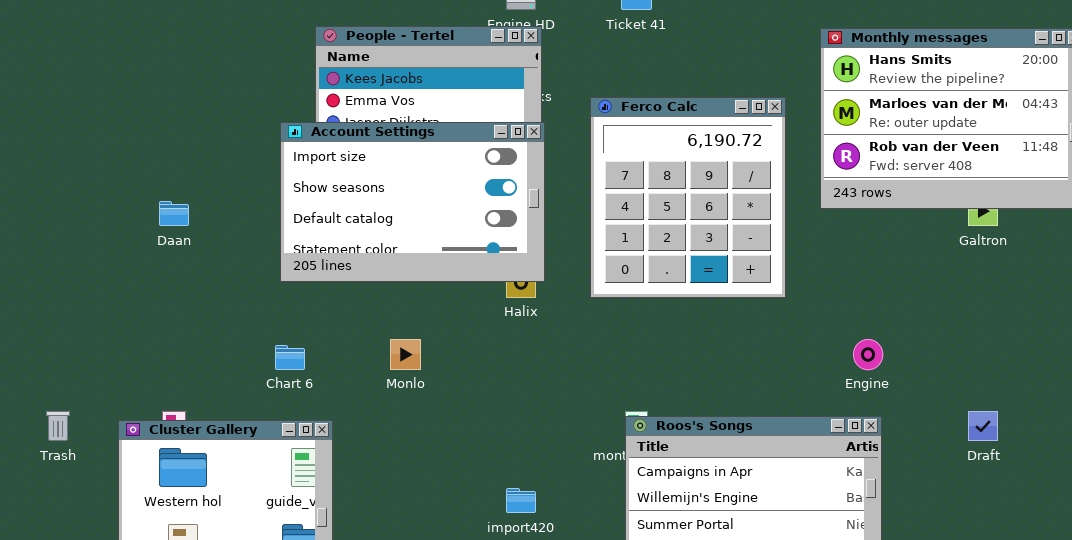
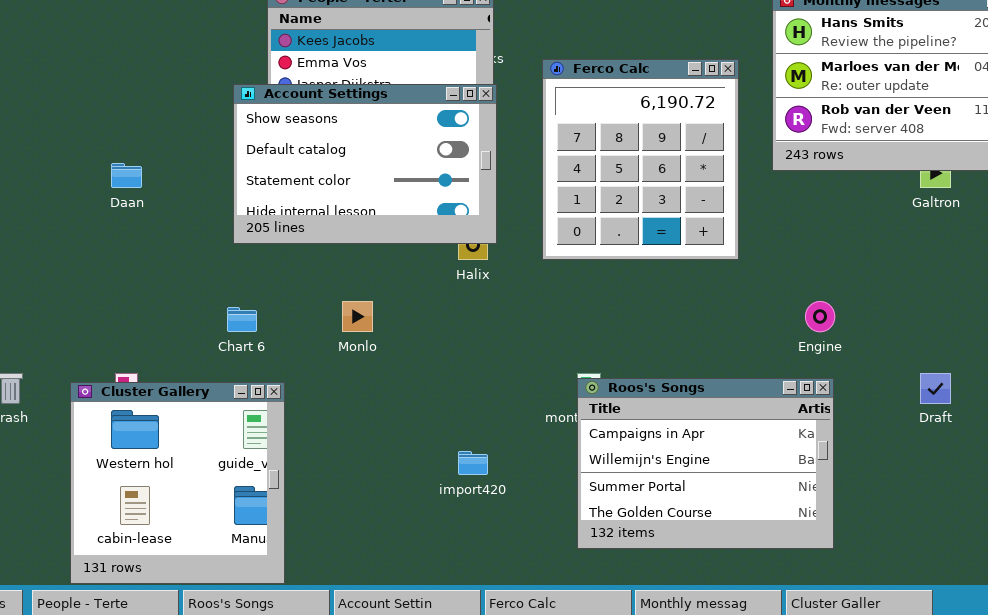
Account Settings: [280,122,545,282] -> [233,84,497,244], scrolled down 1 row

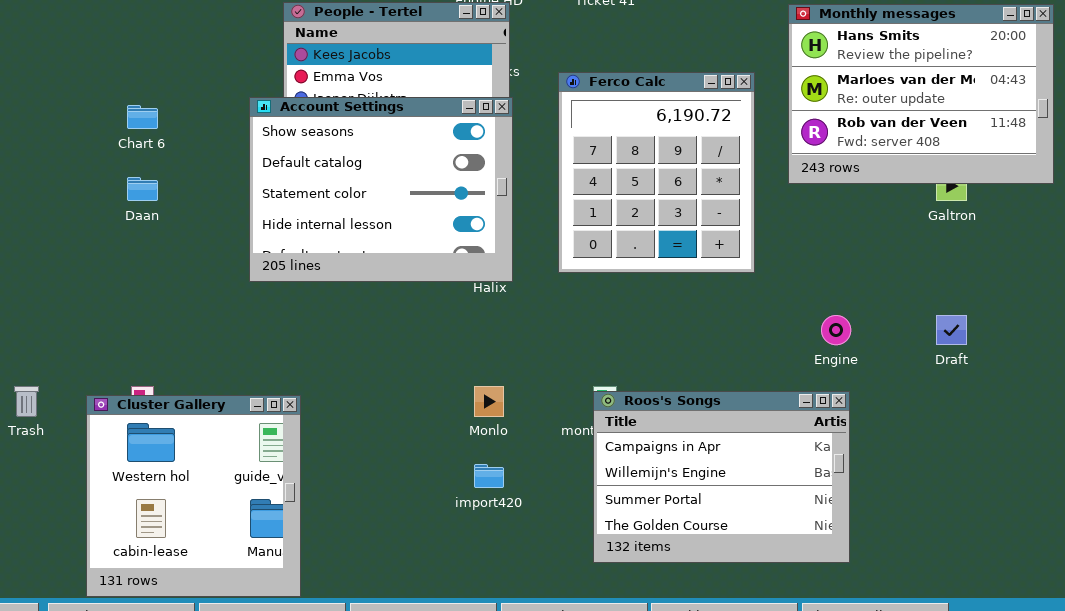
Account Settings: [233,84,497,244] -> [249,97,513,282], resized
Monlo: [342,301,373,332] -> [474,386,504,417], moved
Chart 6: [227,307,257,332] -> [127,105,158,129], moved
Draft: [920,373,951,404] -> [936,315,967,345], moved

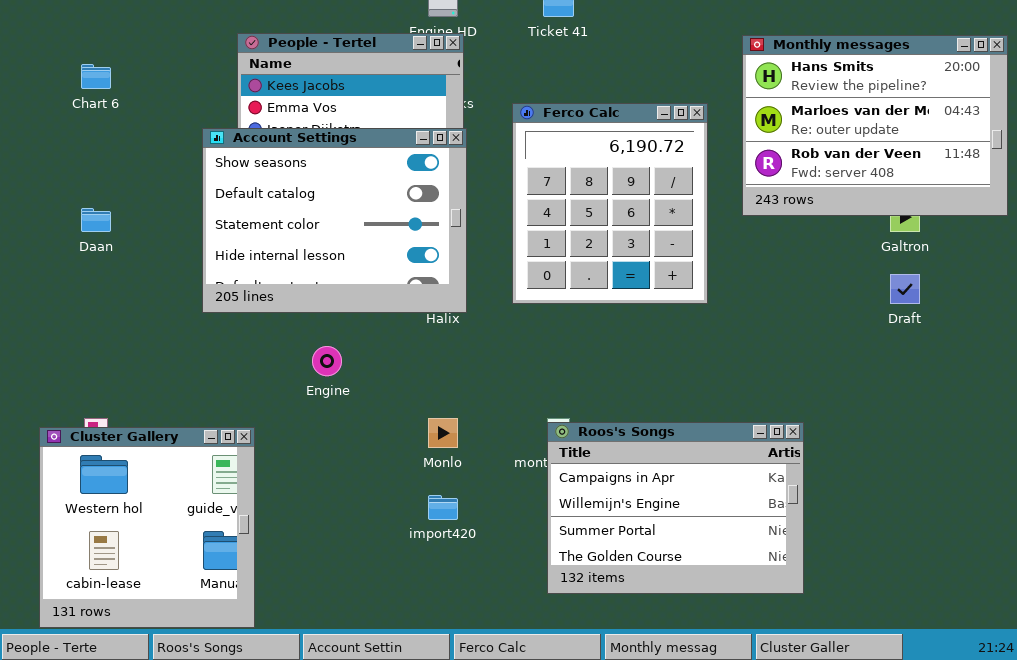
Chart 6: [127,105,158,129] -> [81,64,111,89], moved
Engine: [821,315,851,345] -> [312,346,342,376], moved
Draft: [936,315,967,345] -> [890,274,920,304], moved

